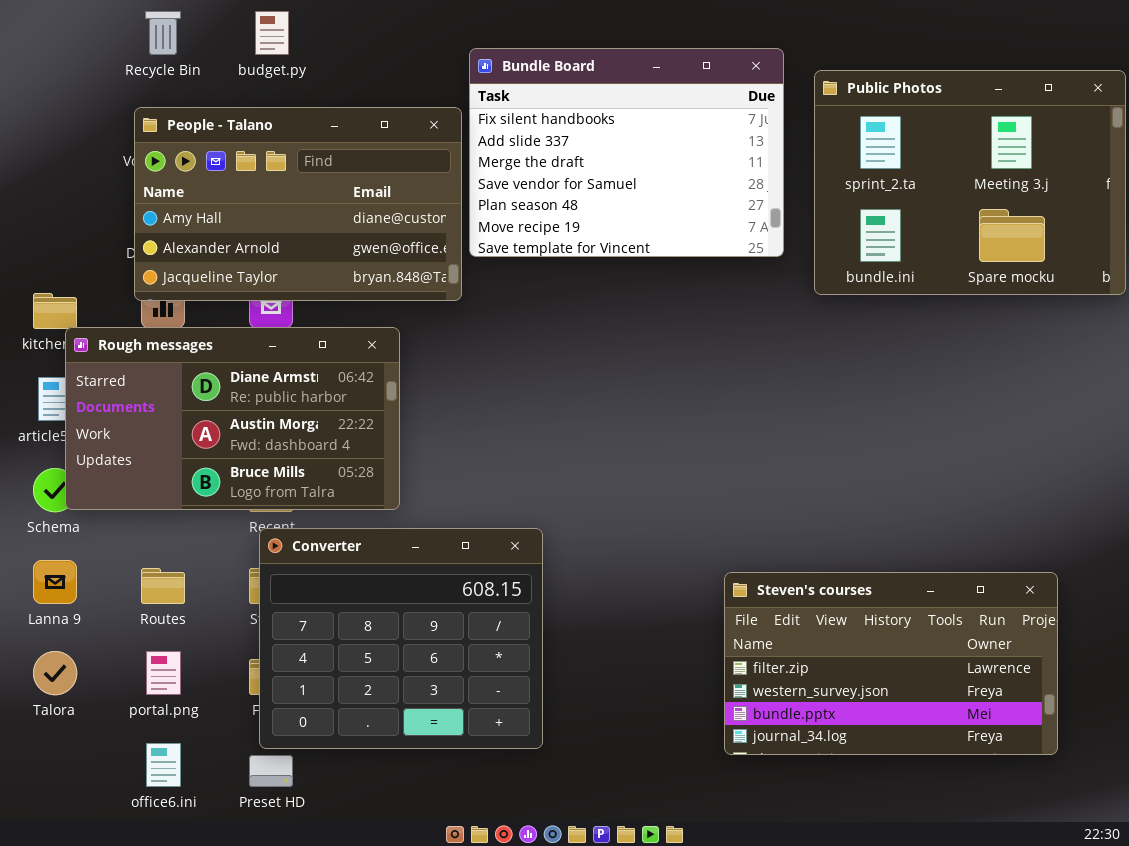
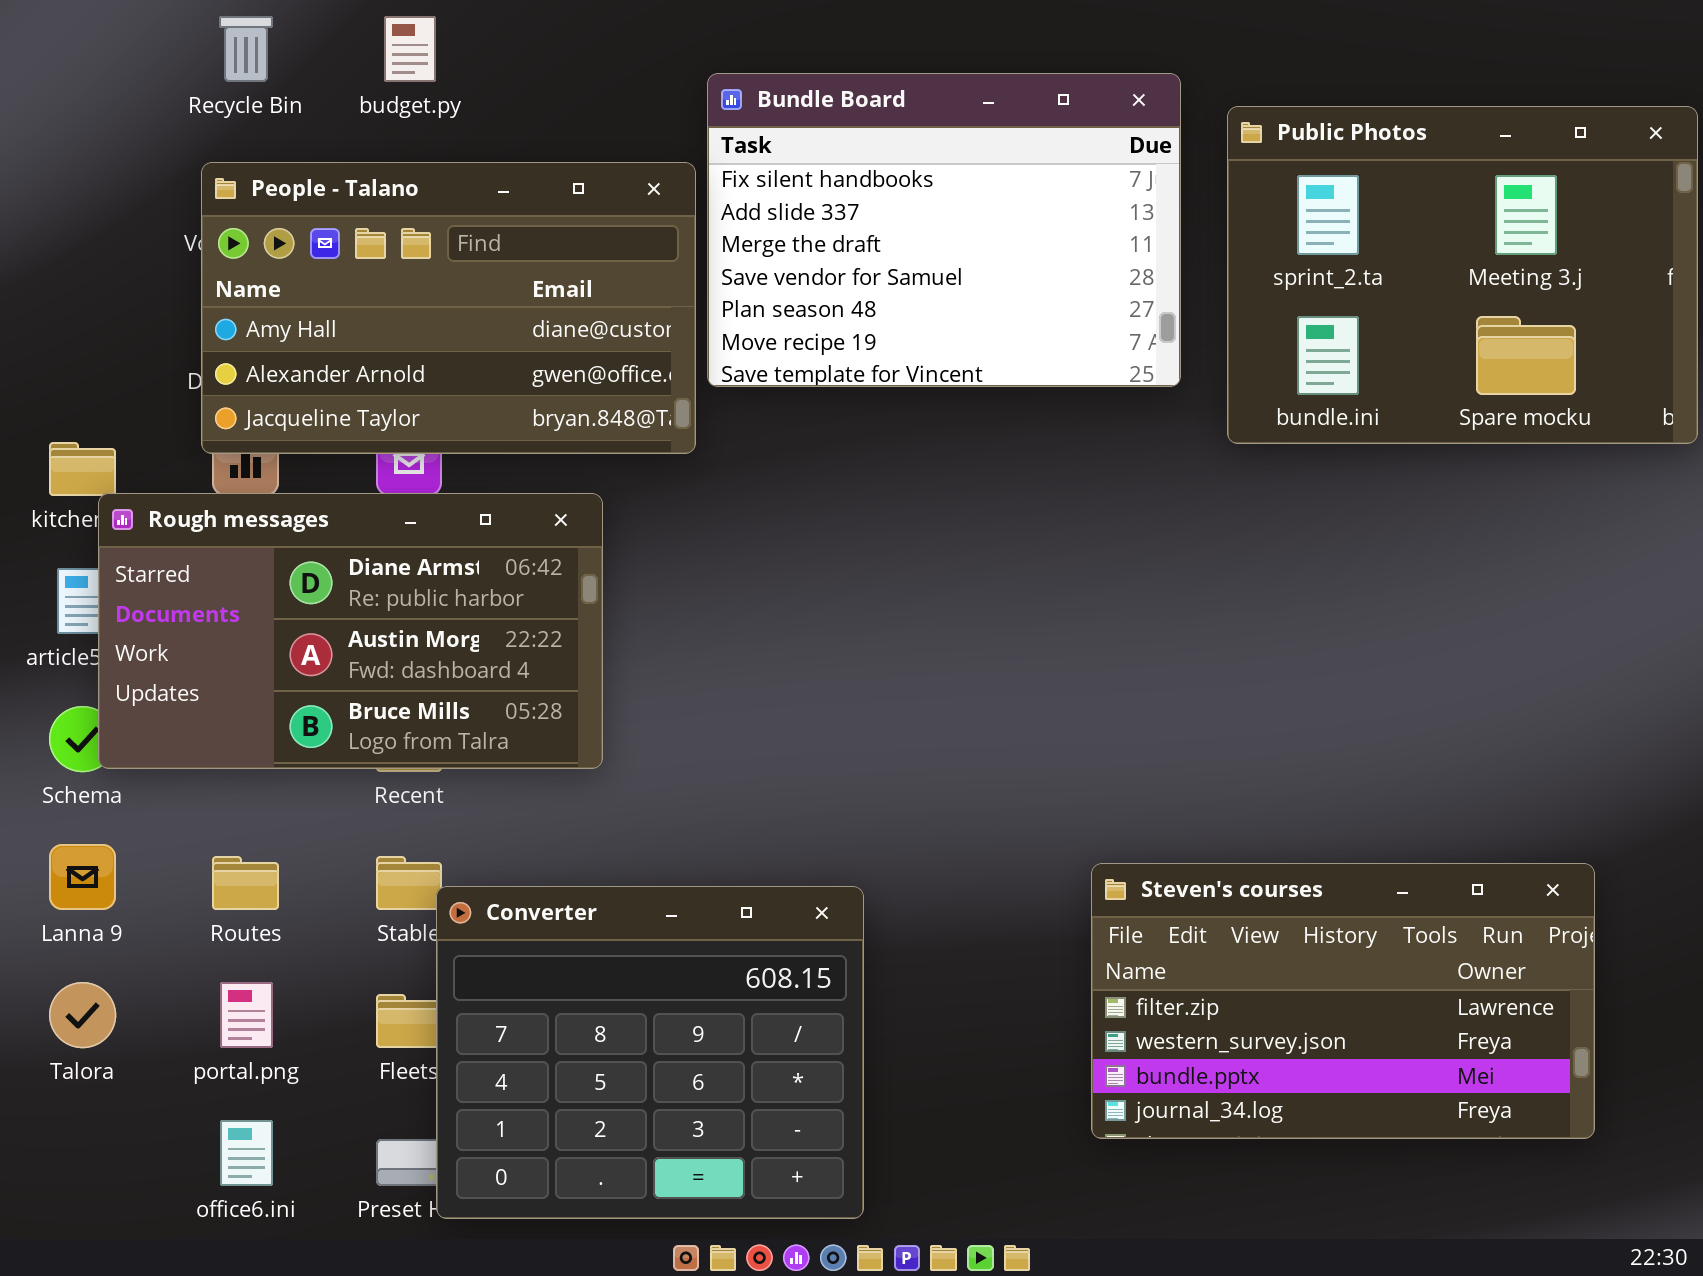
Converter: [259,528,543,749] -> [436,886,864,1219], moved

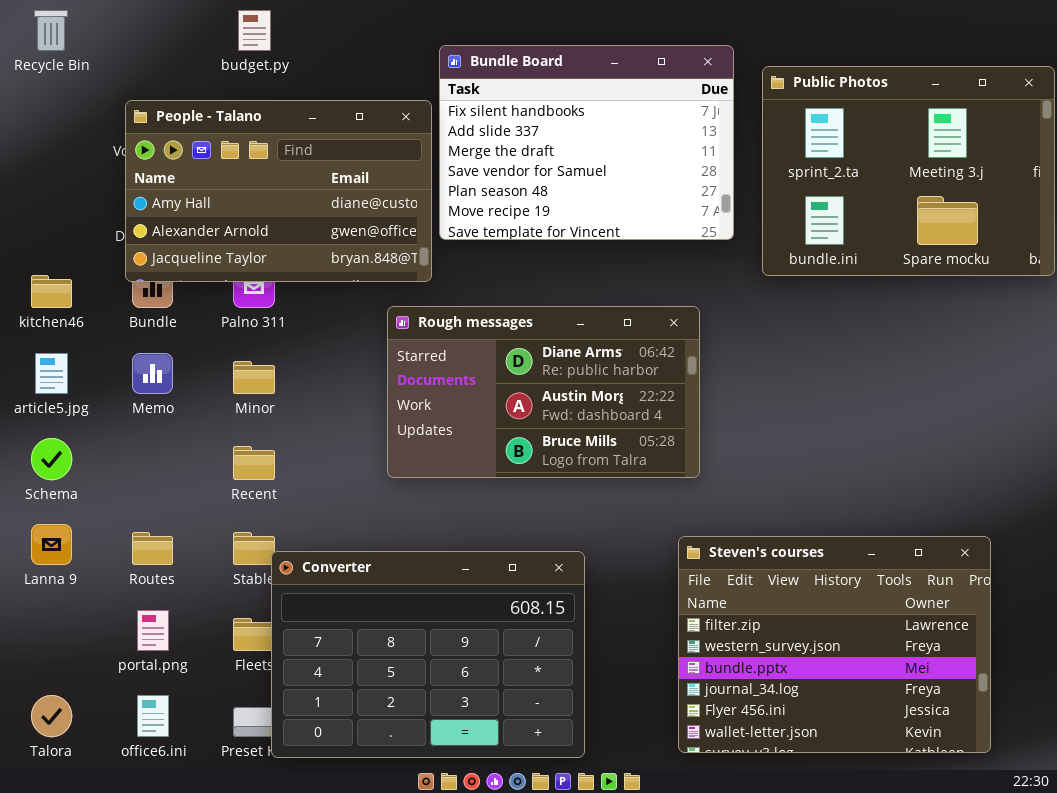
Recycle Bin: [219,16,273,82] -> [34,10,68,51], moved
Rough messages: [98,493,603,769] -> [387,306,700,478], moved
Steven's courses: [1091,863,1595,1139] -> [678,536,991,753], resized
Converter: [436,886,864,1219] -> [271,551,585,758], resized
Talora: [49,982,116,1048] -> [31,695,72,737], moved

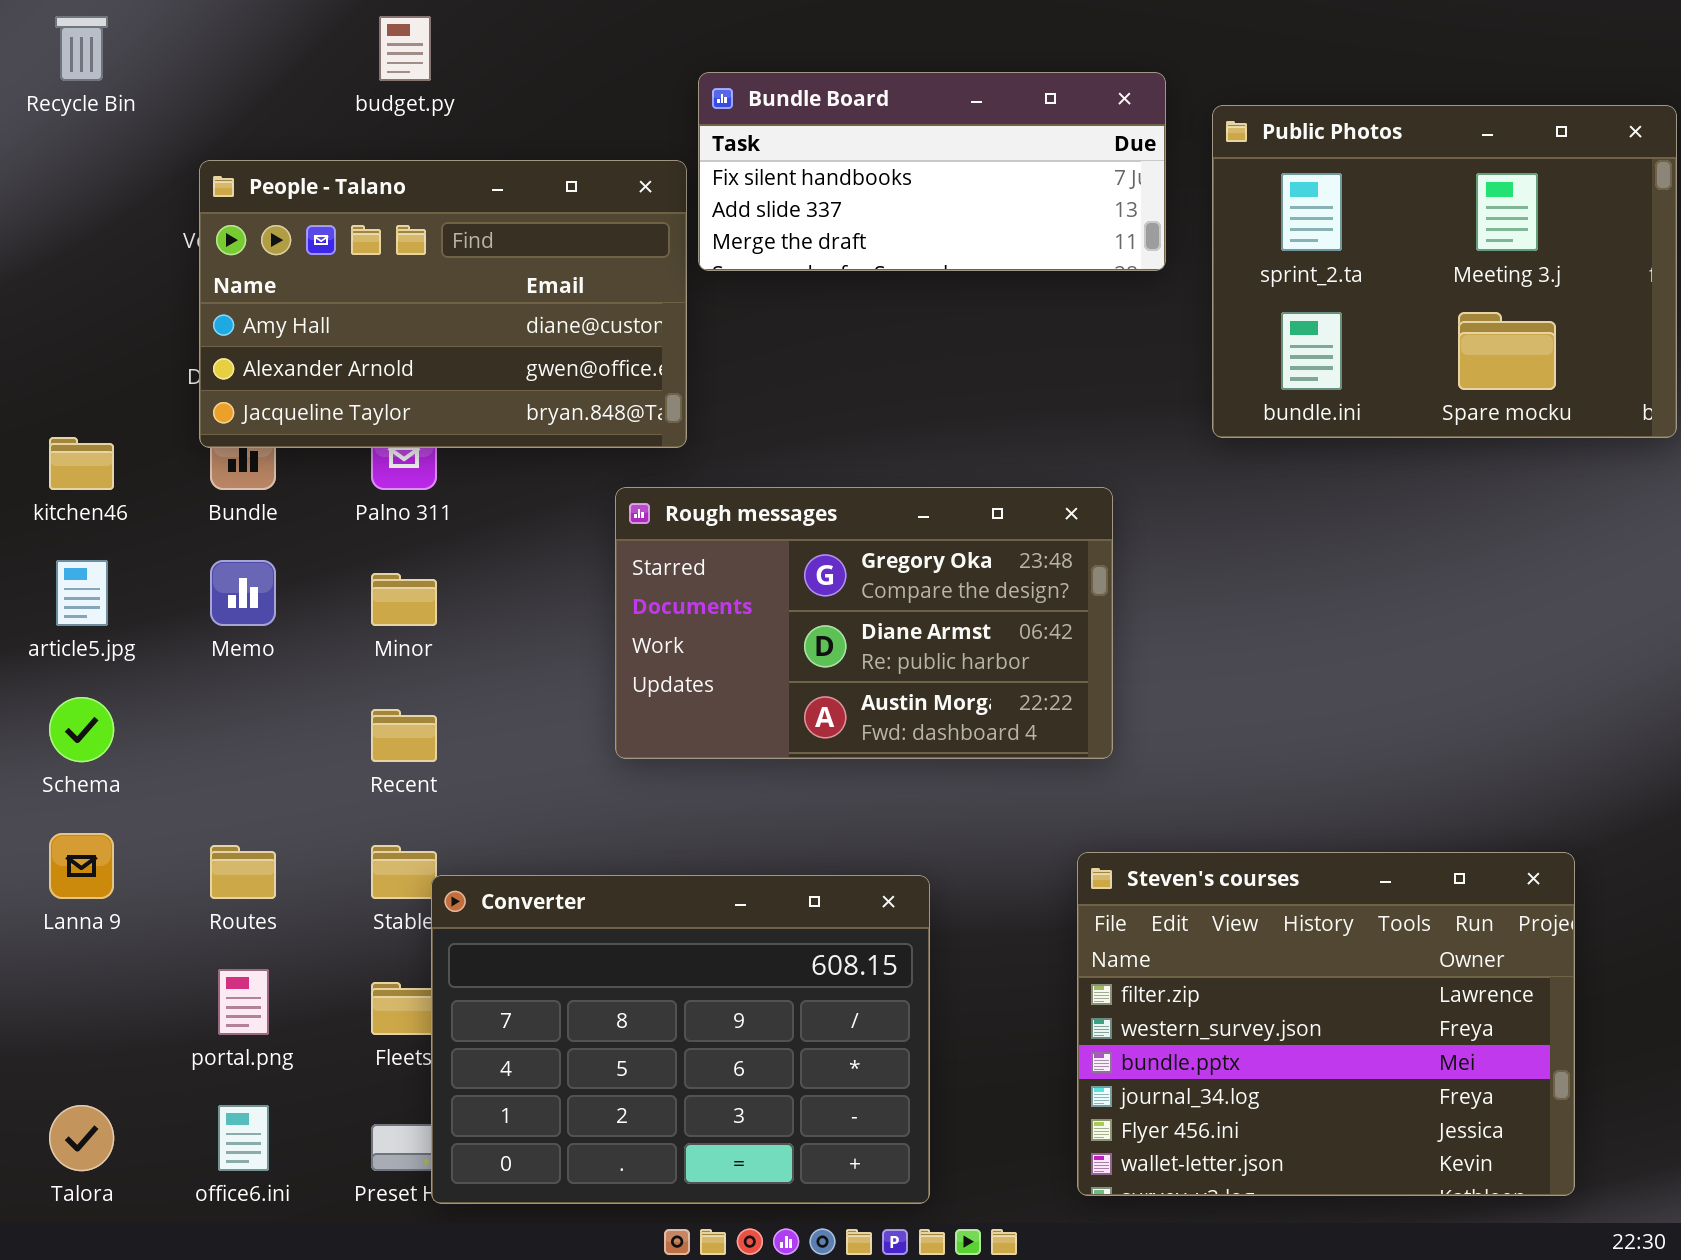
Bundle Board: [439,45,734,240] -> [698,72,1166,271], resized
Rough messages: [387,306,700,478] -> [615,487,1113,759], scrolled up 1 row

